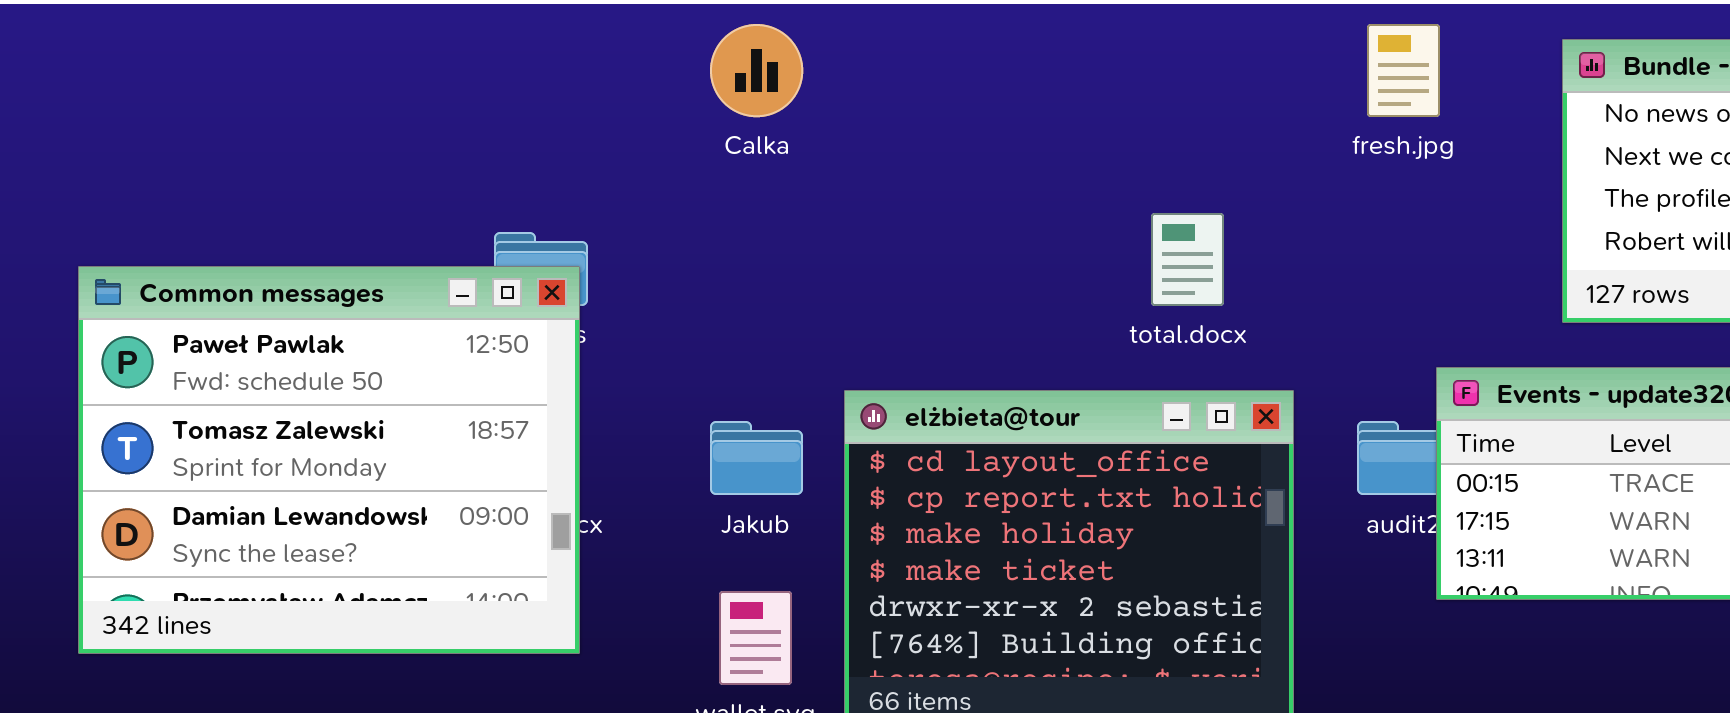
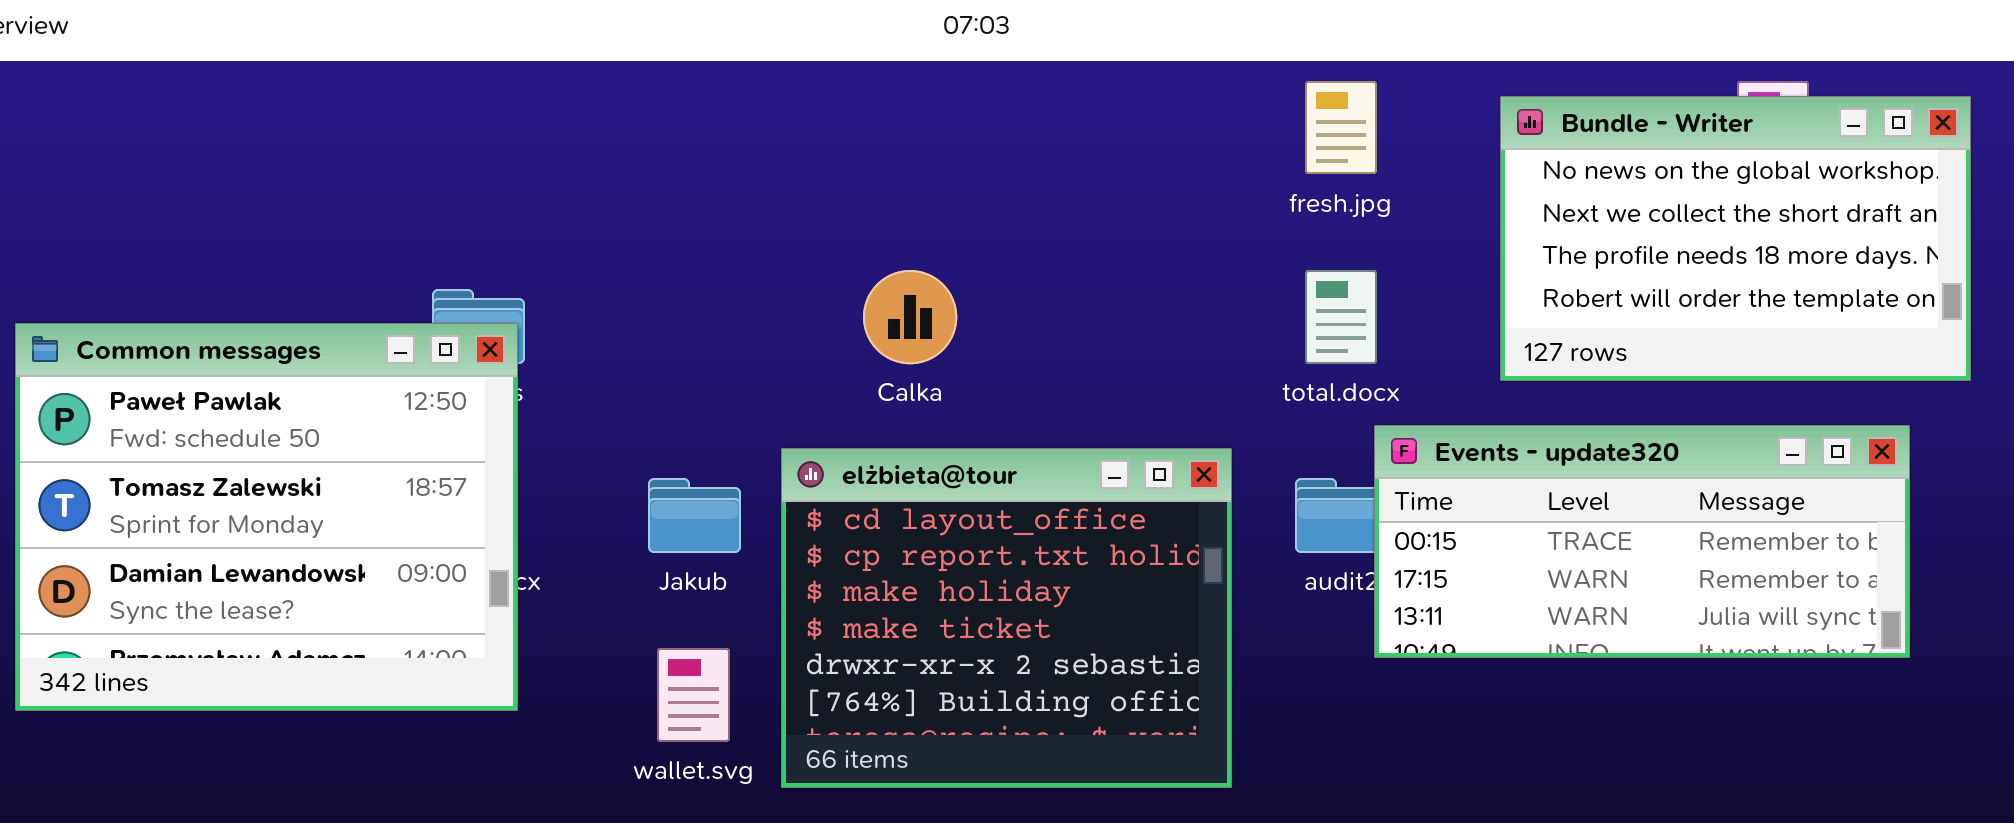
Calka: [710,24,803,117] -> [863,270,957,364], moved
total.docx: [1151,213,1224,306] -> [1305,270,1377,364], moved

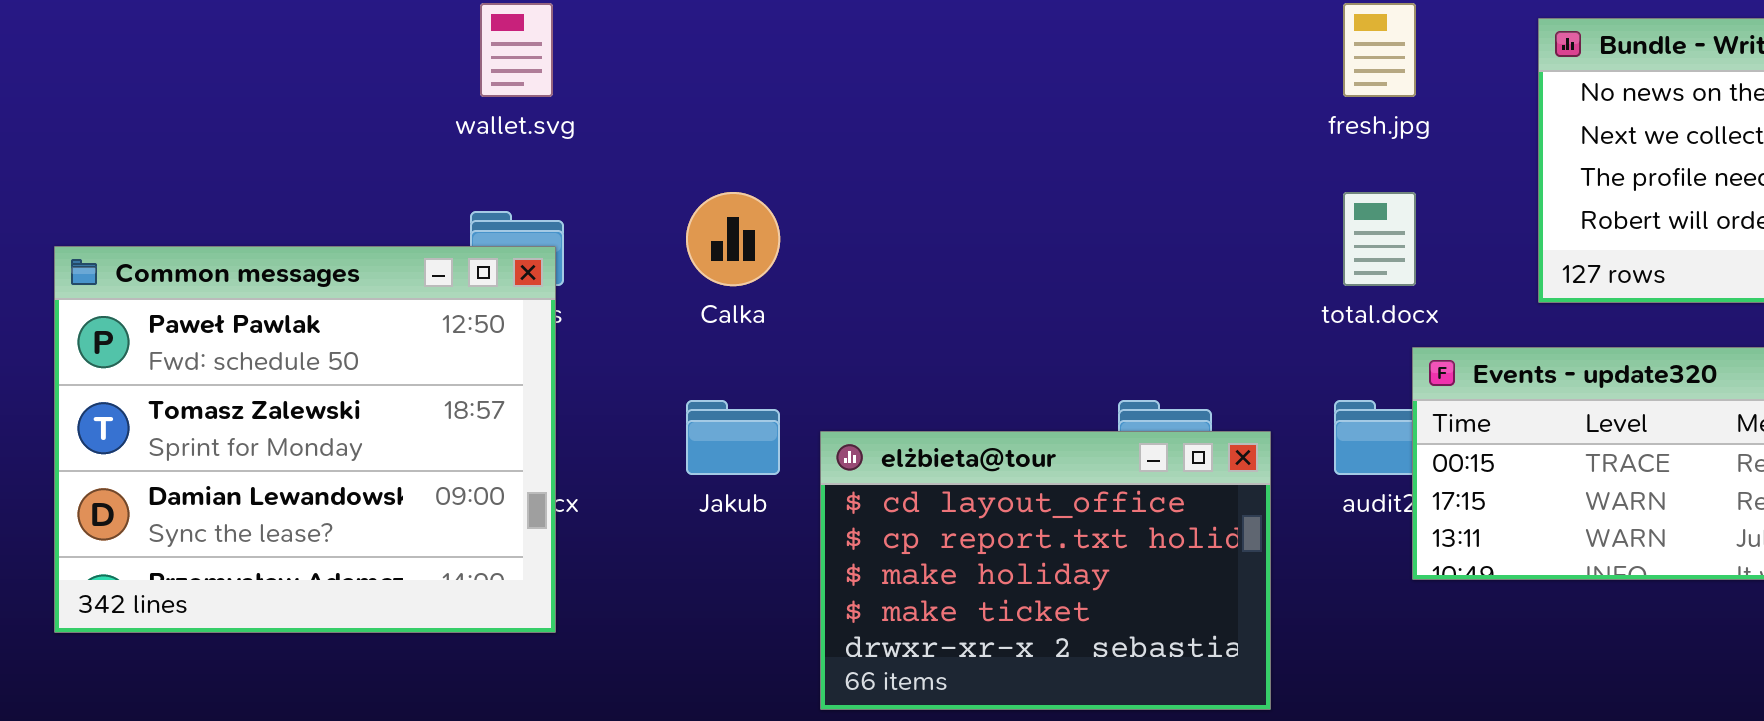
Calka: [863,270,957,364] -> [686,192,780,286], moved
elżbieta@tour: [781,448,1232,788] -> [820,431,1271,710], resized
wallet.svg: [657,648,730,742] -> [480,3,553,97], moved

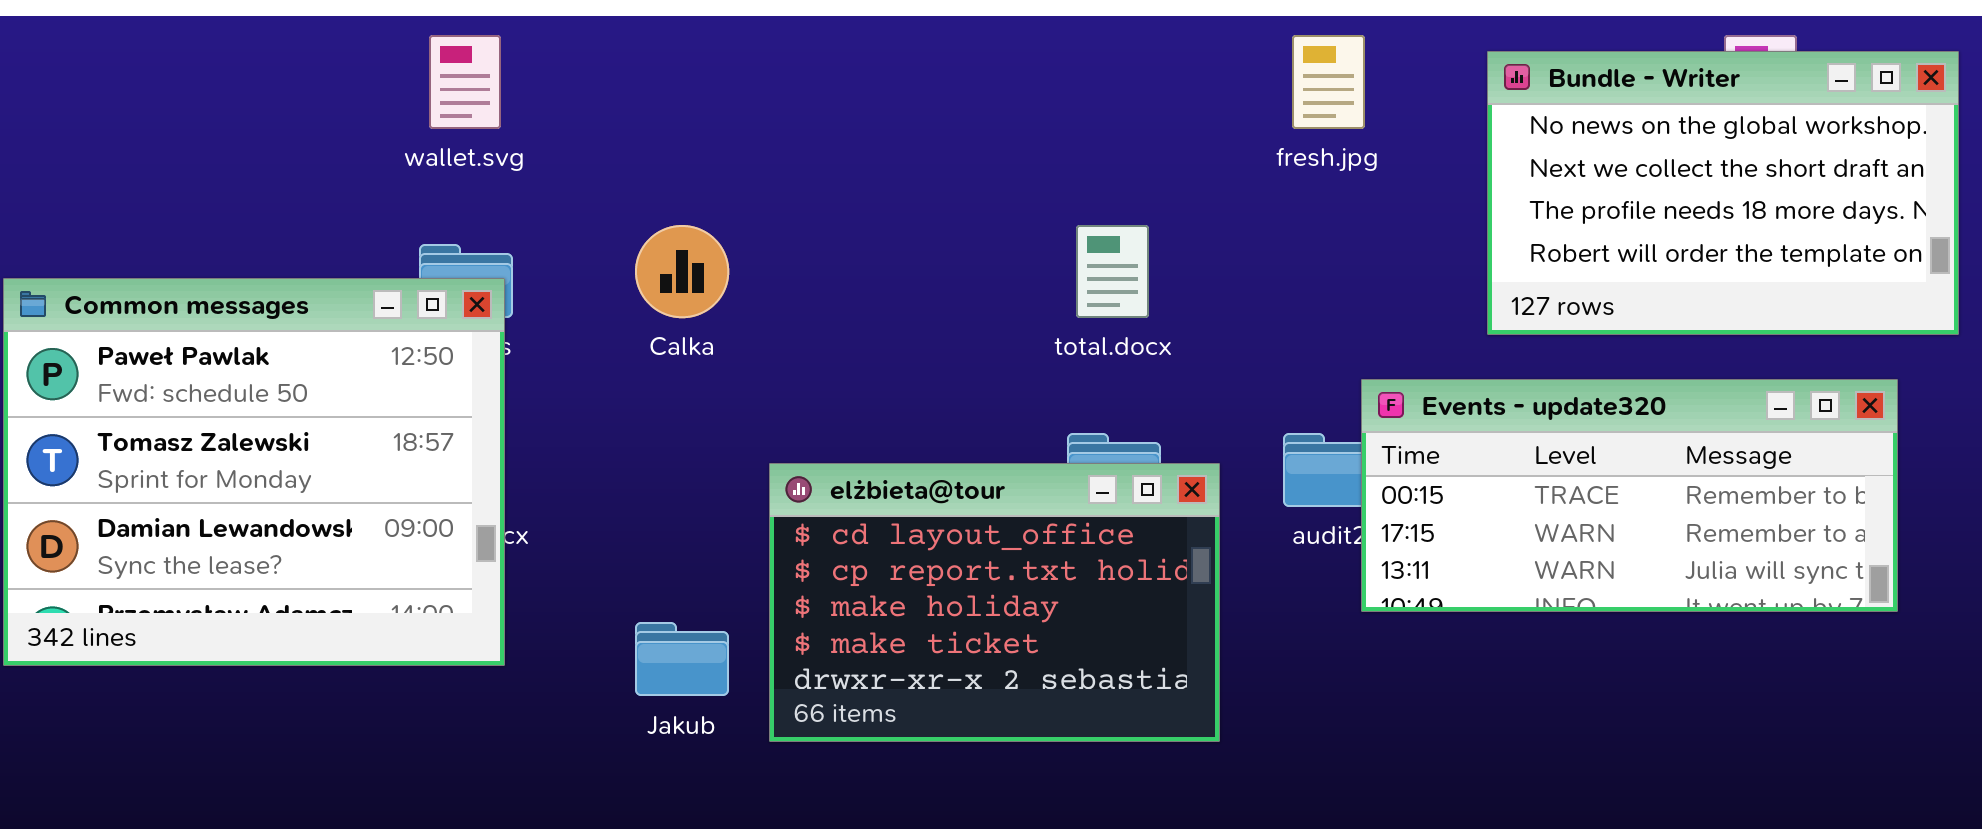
total.docx: [1343,192,1416,286] -> [1076,225,1149,318], moved
Jakub: [686,400,780,475] -> [635,622,729,696], moved

